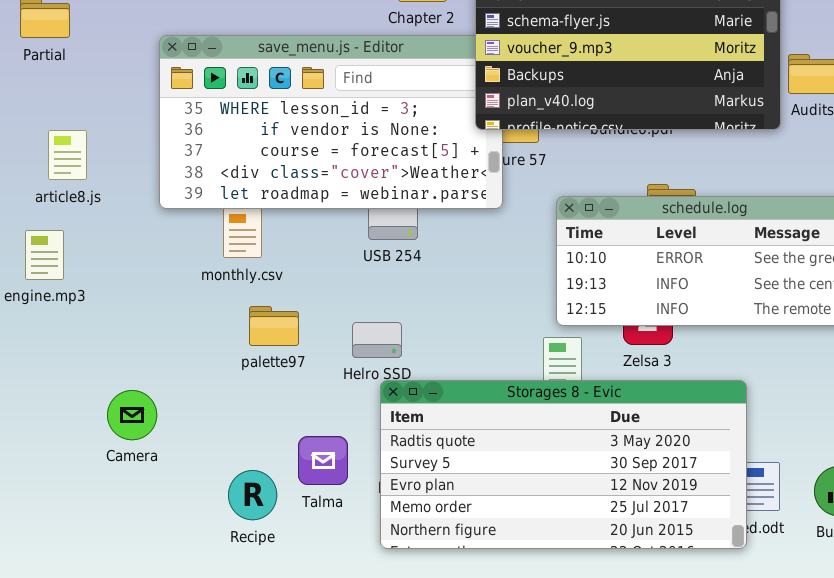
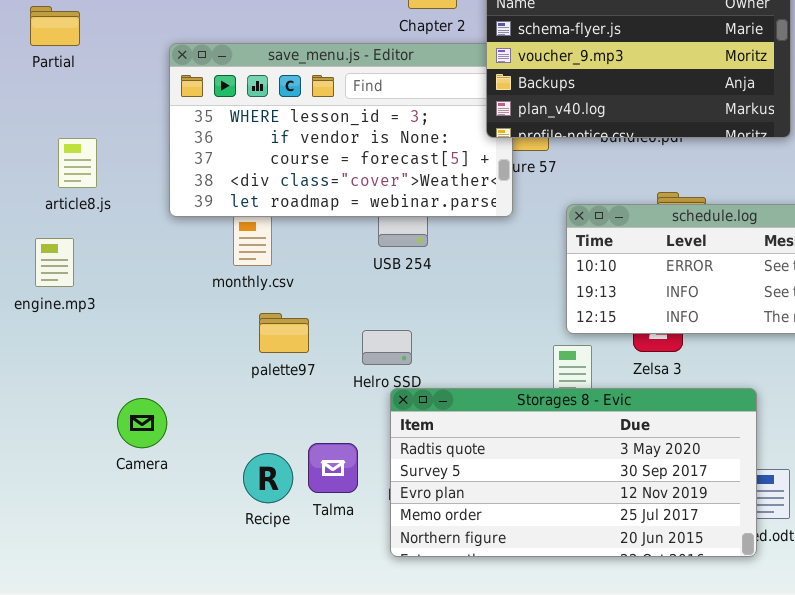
Recipe: [228,470,277,520] -> [243,453,293,503], moved

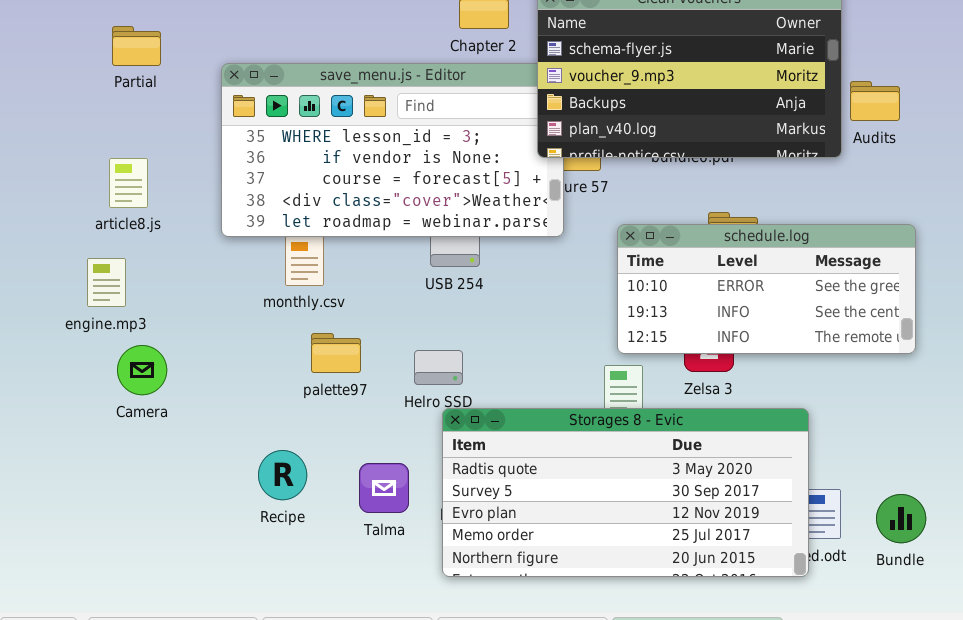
Partial: [30,6,80,46] -> [112,26,161,66], moved
Camera: [117,398,167,448] -> [117,345,167,395], moved
Recipe: [243,453,293,503] -> [258,450,307,500], moved

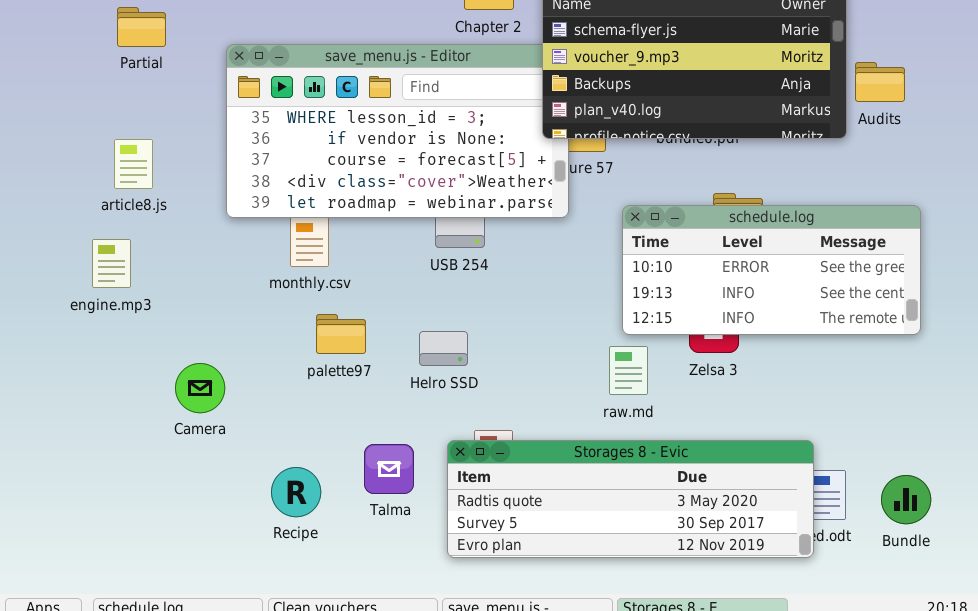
Camera: [117,345,167,395] -> [175,363,225,413], moved
Storages 8 - Evic: [442,408,809,577] -> [447,440,814,558], resized
Recipe: [258,450,307,500] -> [271,467,321,517], moved

